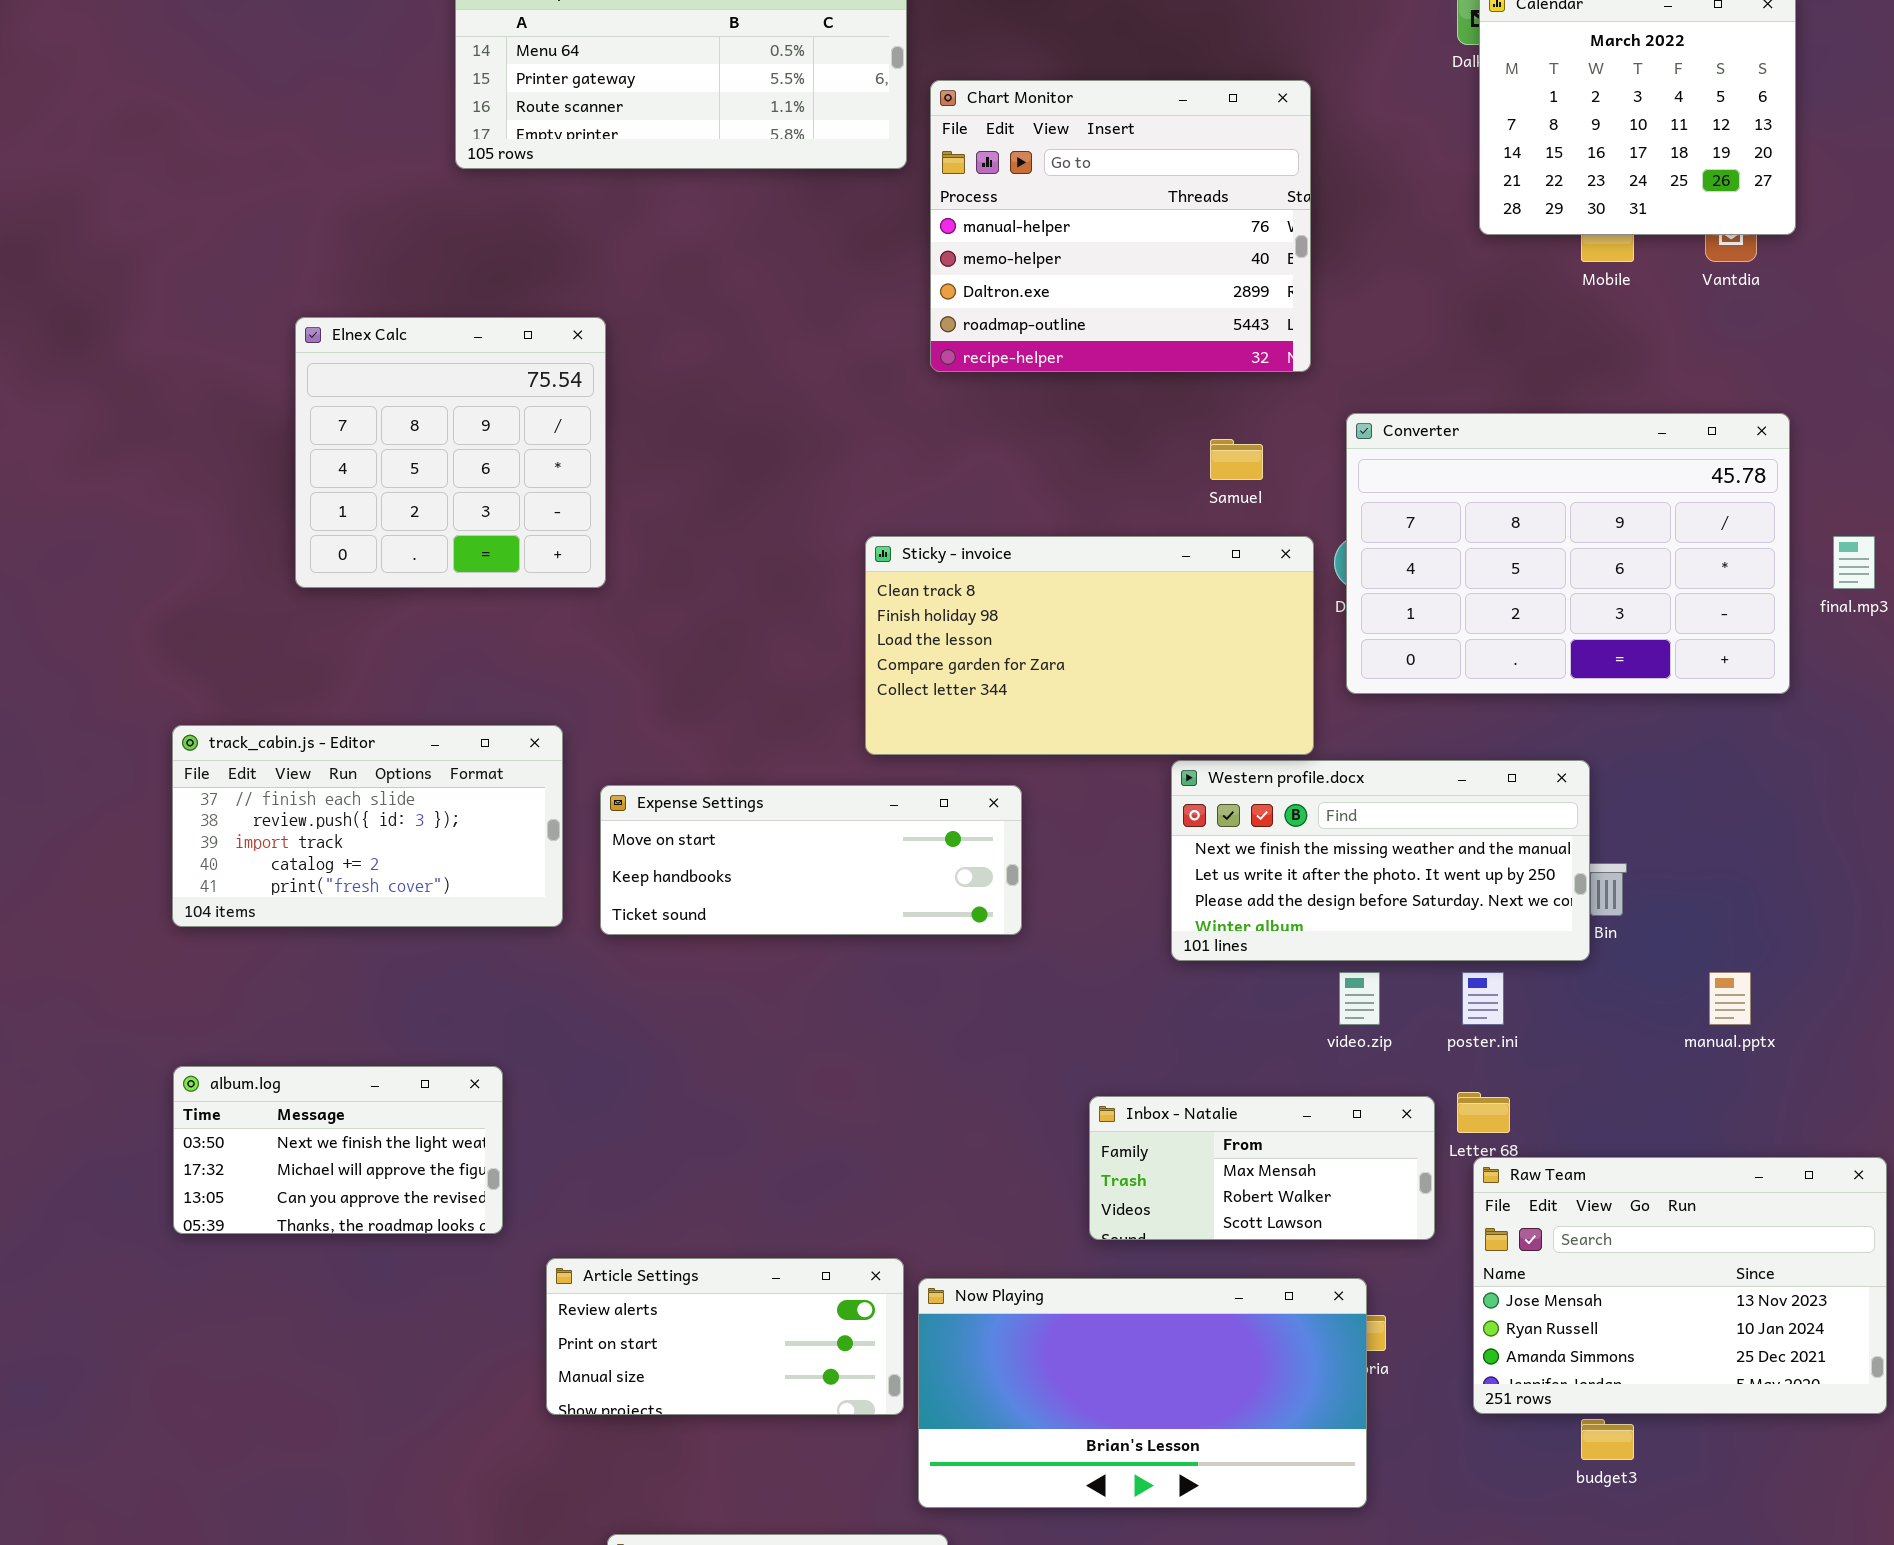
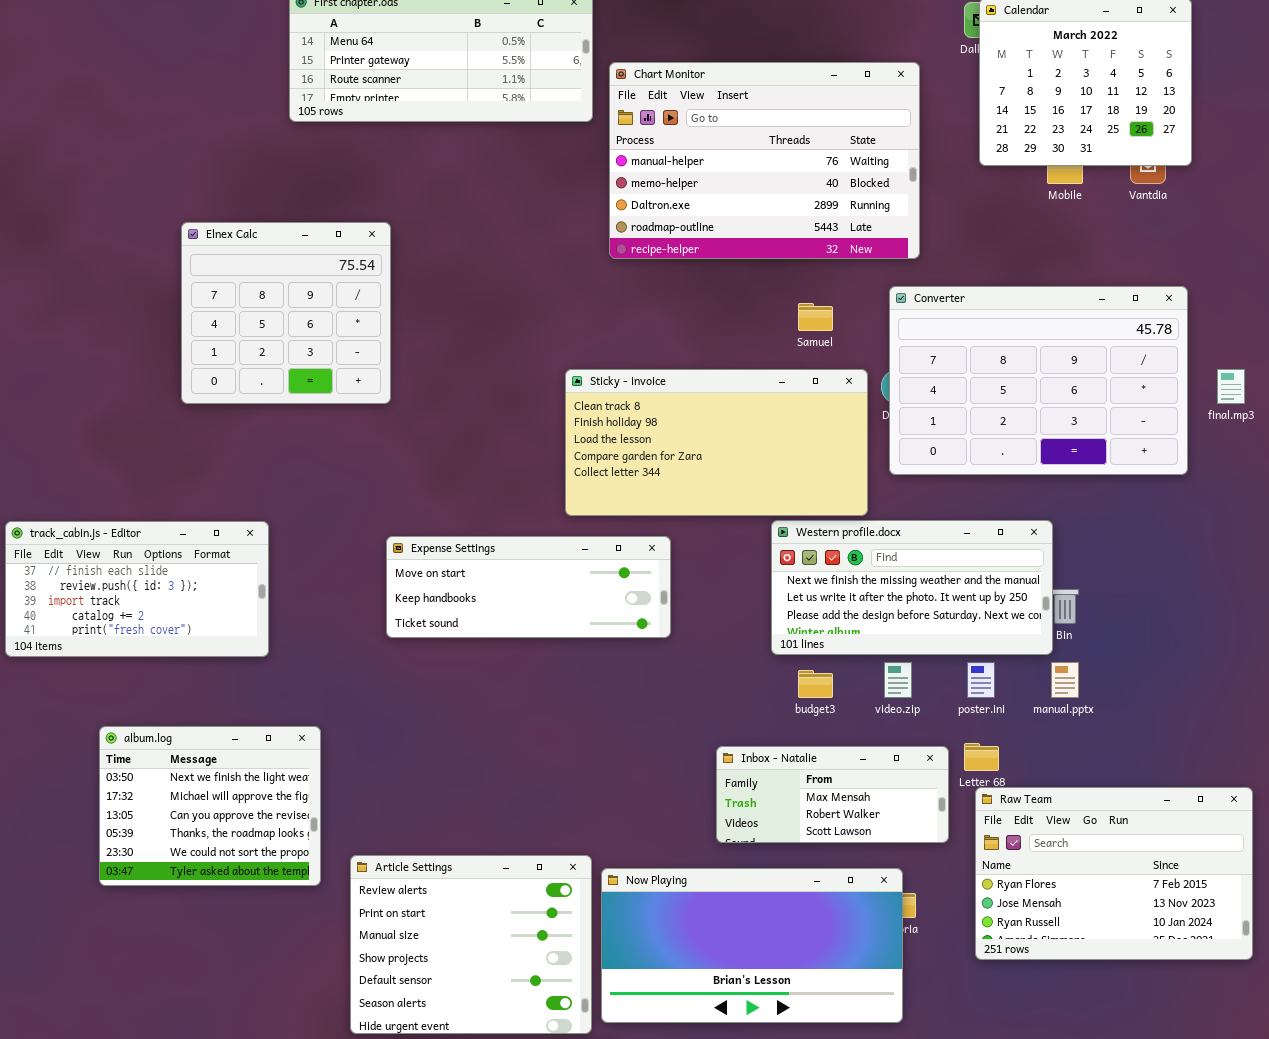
Chart Monitor: [930,80,1311,372] -> [609,62,920,259], resized
track_cabin.js - Editor: [172,725,563,927] -> [5,521,269,657], moved
manual.pptx: [1709,972,1751,1025] -> [1051,662,1079,698], moved
album.log: [173,1066,503,1234] -> [99,726,321,886], resized
Raw Team: [1473,1157,1887,1414] -> [975,787,1253,960], scrolled up 1 row
Article Settings: [546,1258,904,1415] -> [350,855,592,1034], resized
budget3: [1581,1419,1634,1460] -> [798,670,833,698], moved

